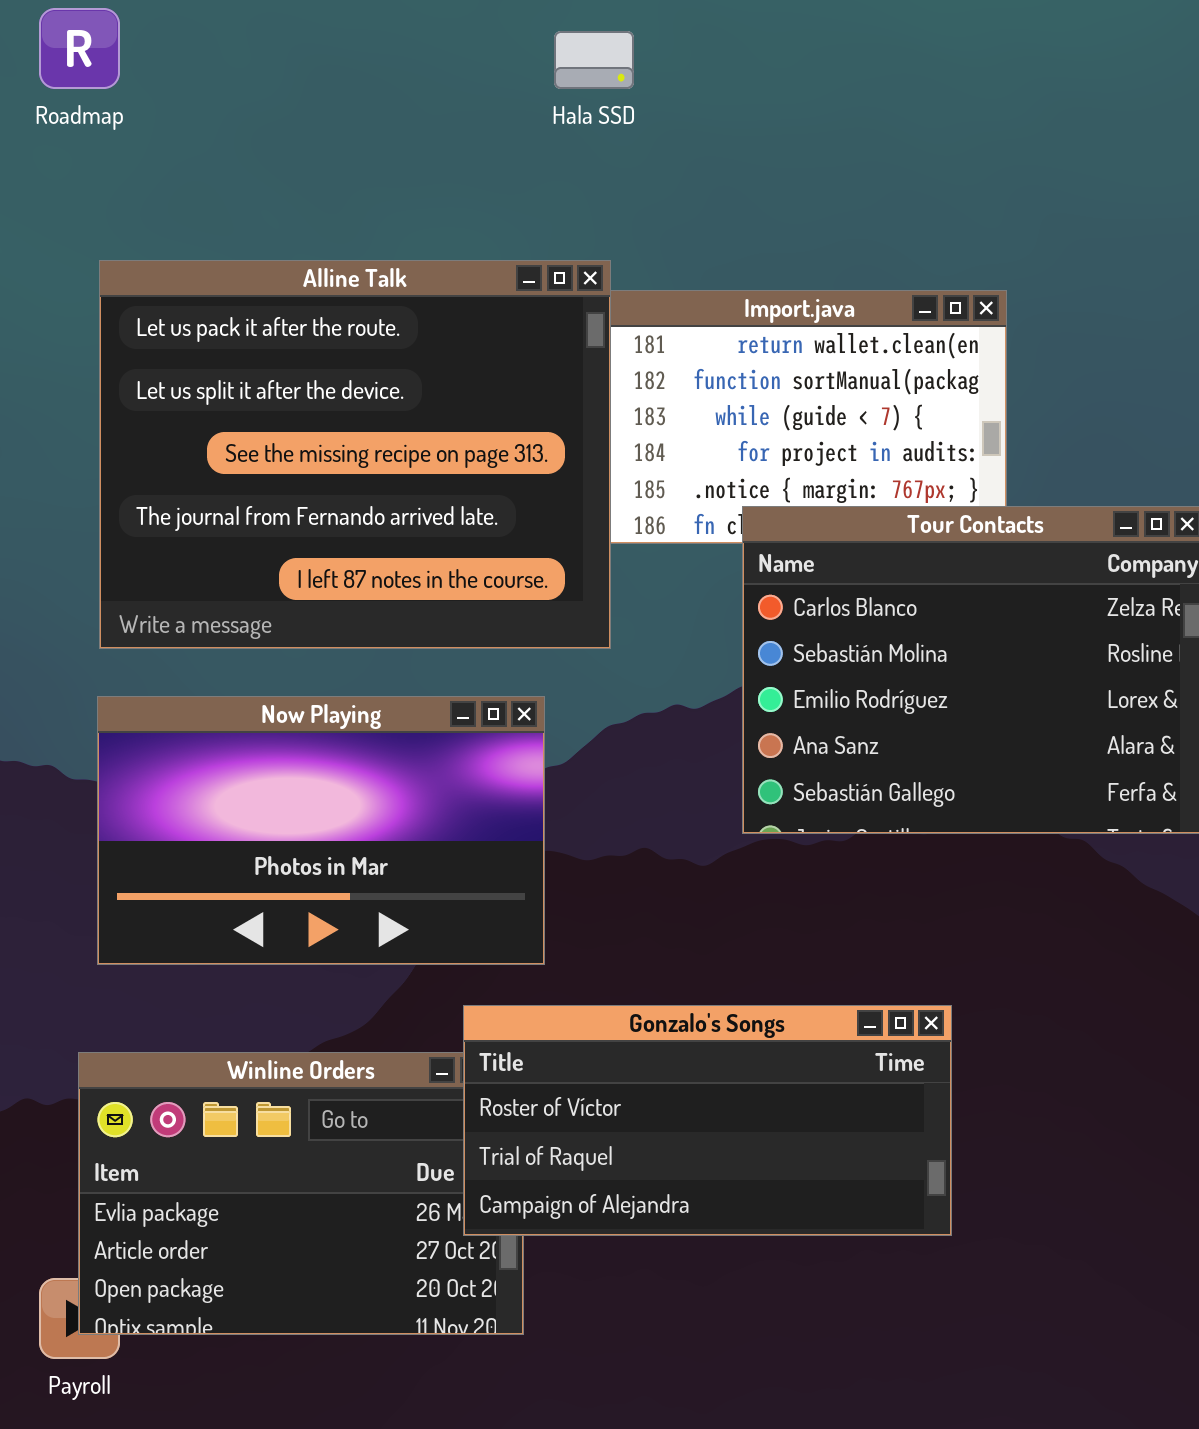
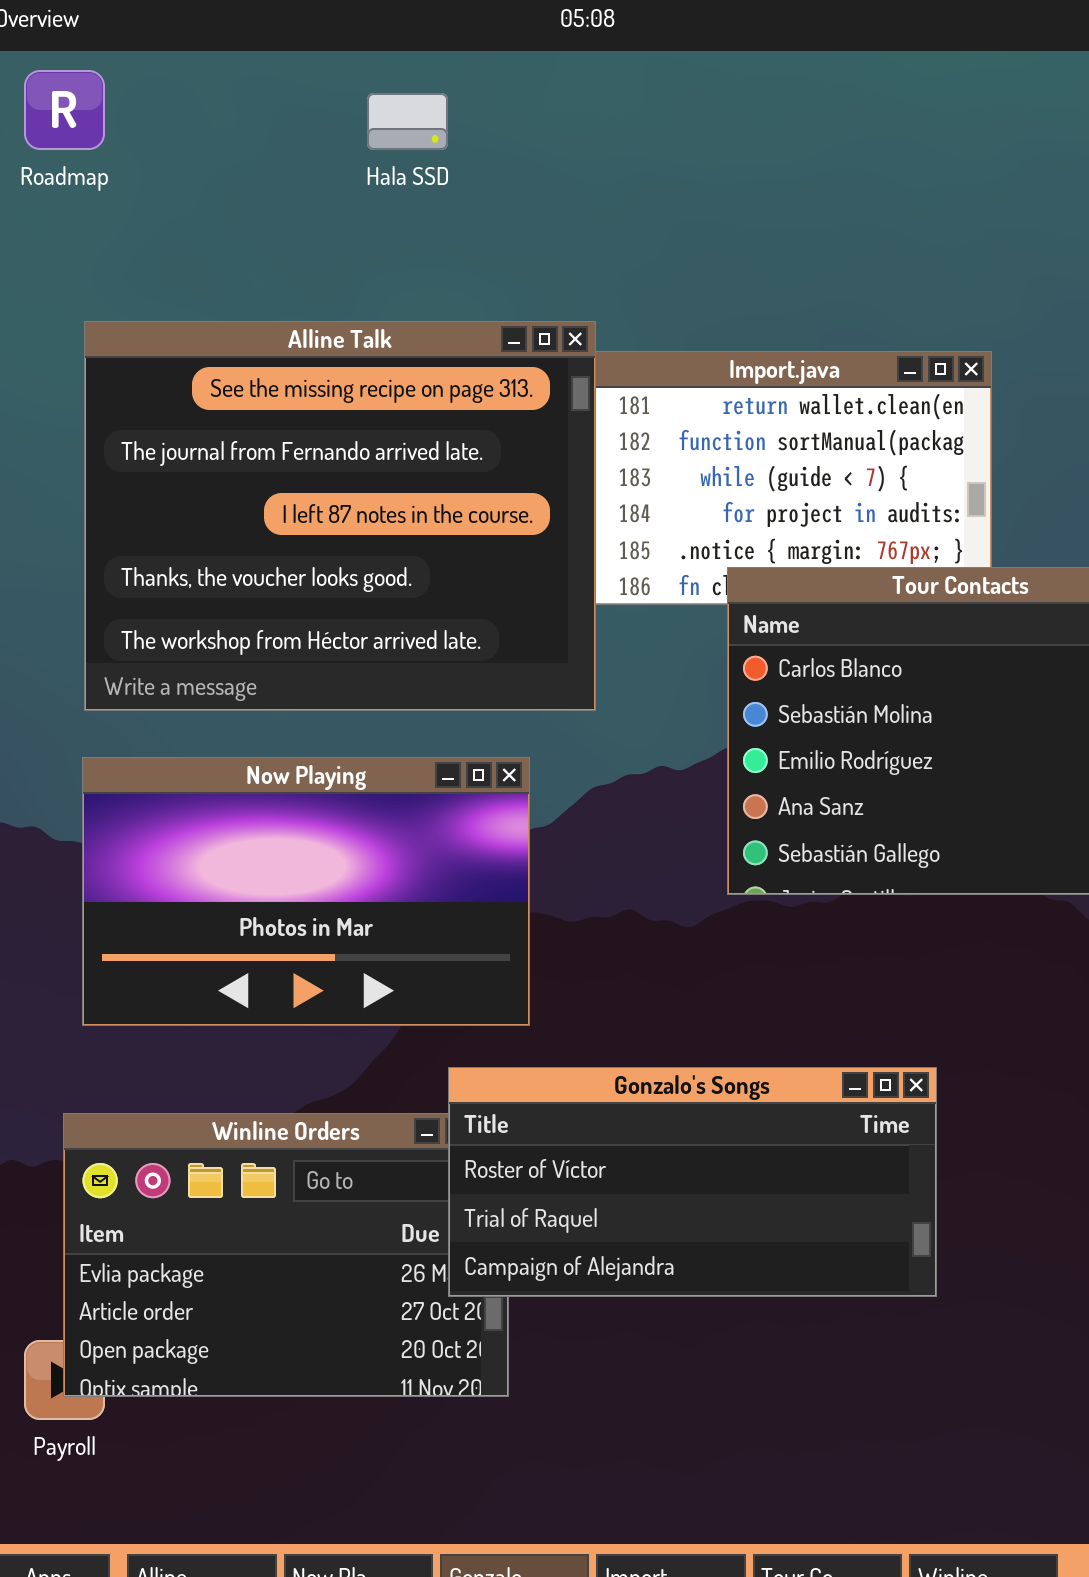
Hala SSD: [554,31,634,89] -> [367,93,448,150], moved
Alline Talk: [99,260,611,649] -> [84,321,596,711], scrolled down 2 rows

